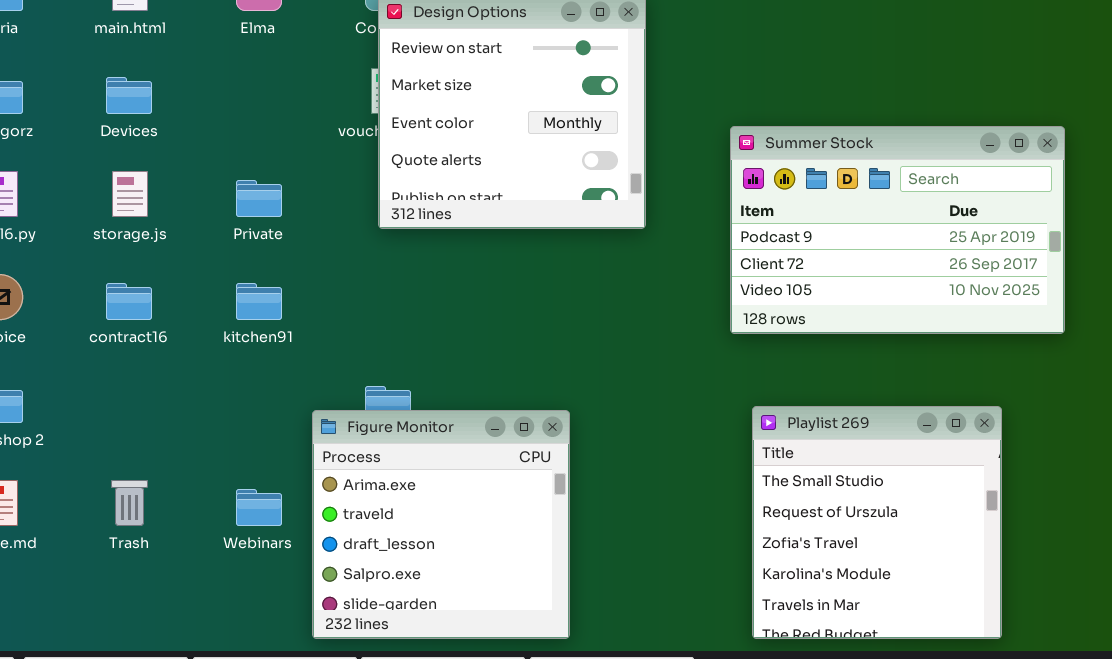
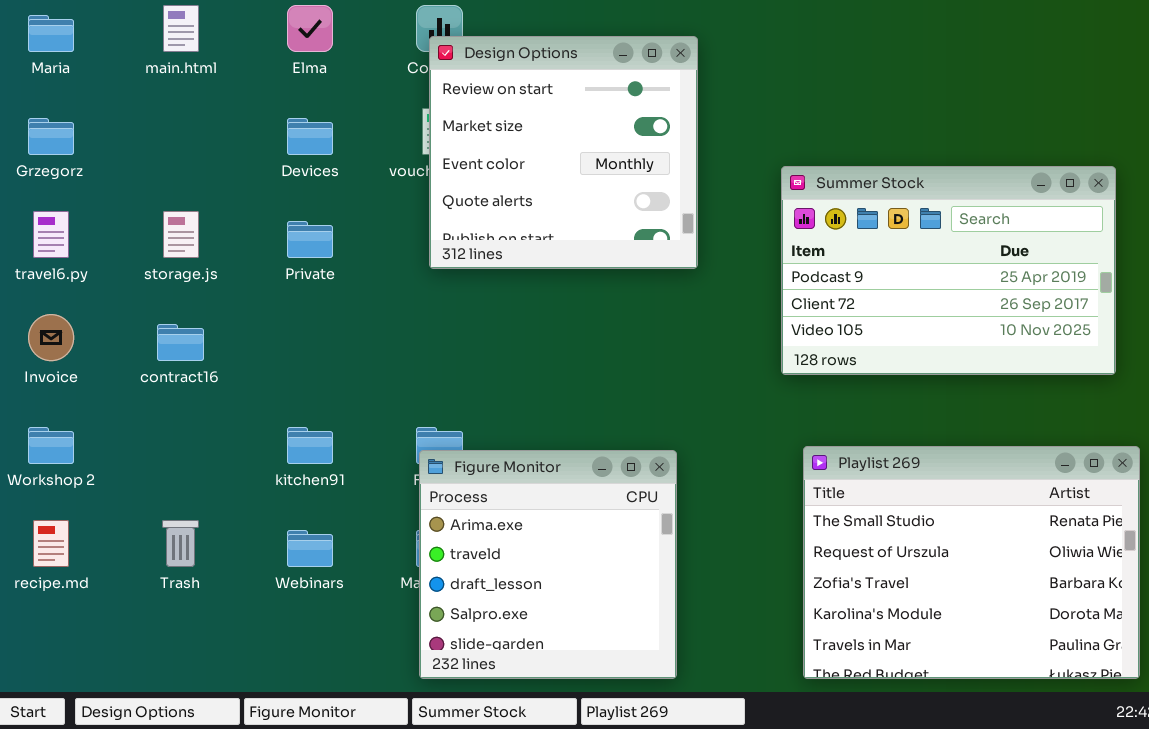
Devices: [106,77,152,114] -> [287,118,333,155], moved
kitchen91: [236,283,282,320] -> [287,427,333,464], moved
Playlist 269: [752,406,1002,639] -> [803,446,1140,679], resized
Figure Monitor: [312,410,570,639] -> [419,450,677,679], moved

